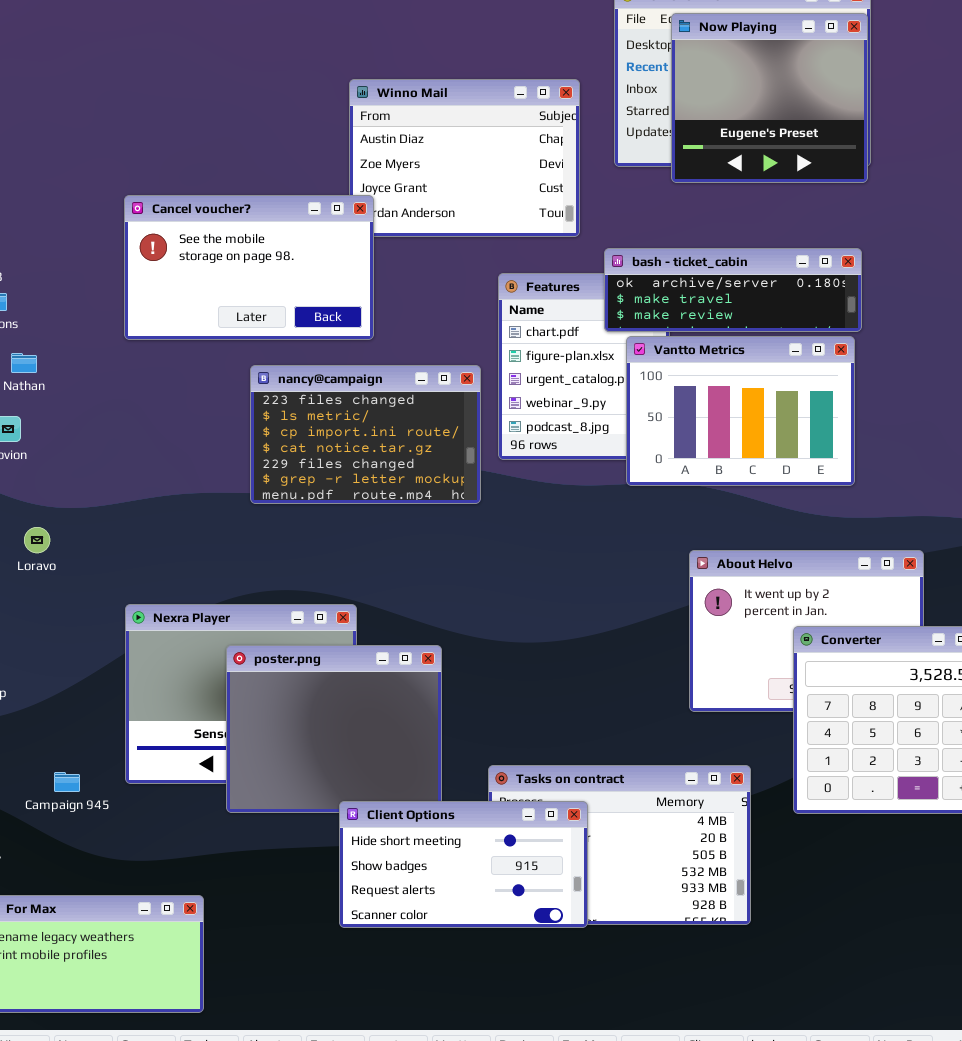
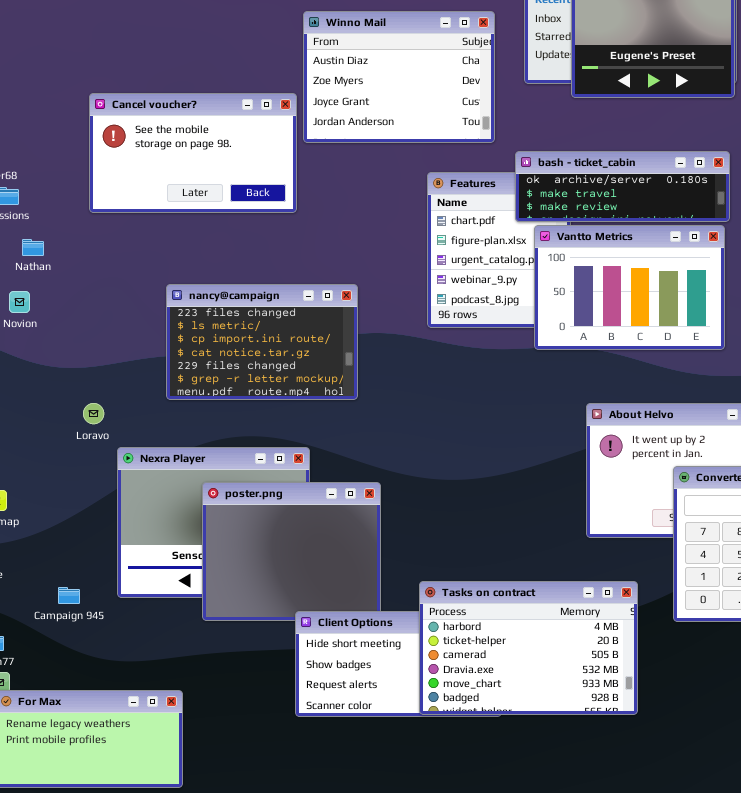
Cancel voucher?: [124,195,374,340] -> [89,93,297,213], moved
nancy@campaign: [250,365,481,504] -> [166,284,358,400], moved
Loravo: [24,527,50,553] -> [83,403,104,424], moved
Tasks on contract: [488,765,751,925] -> [419,581,638,715], raised

